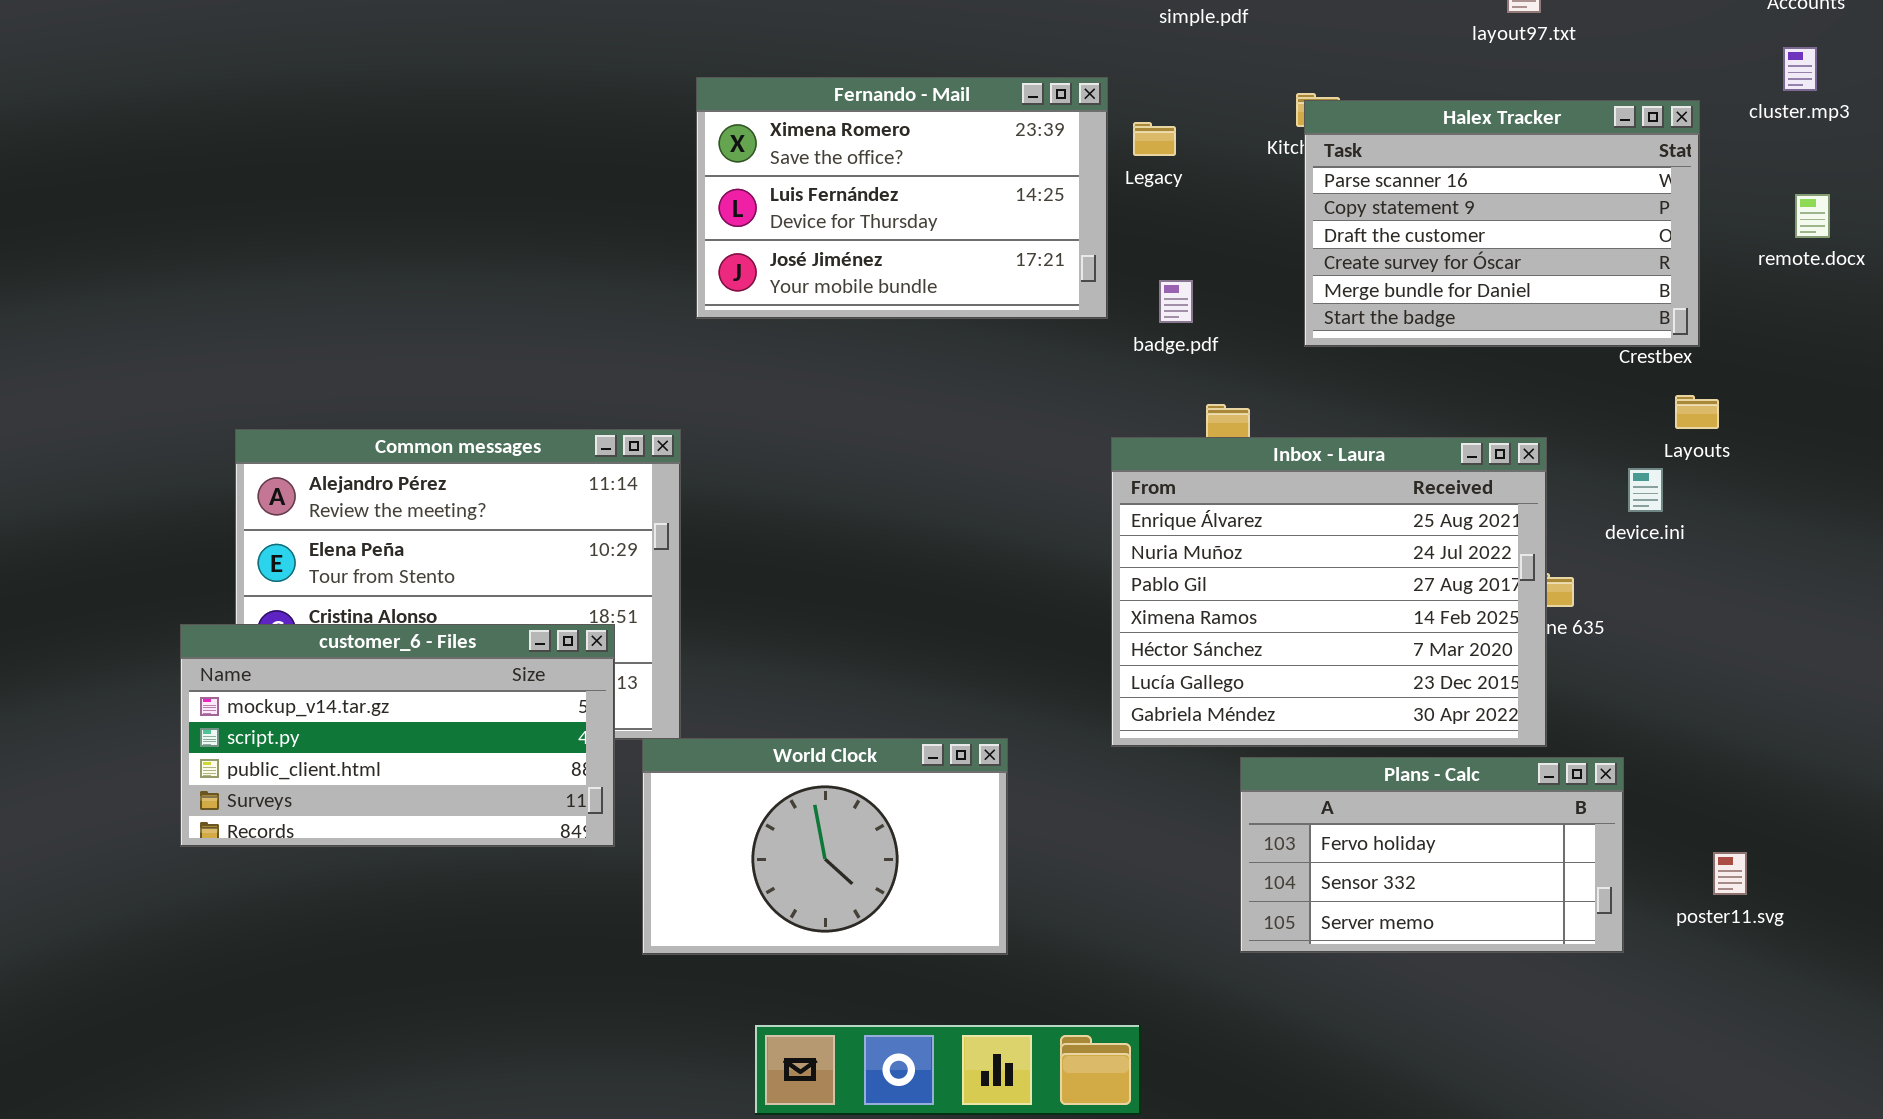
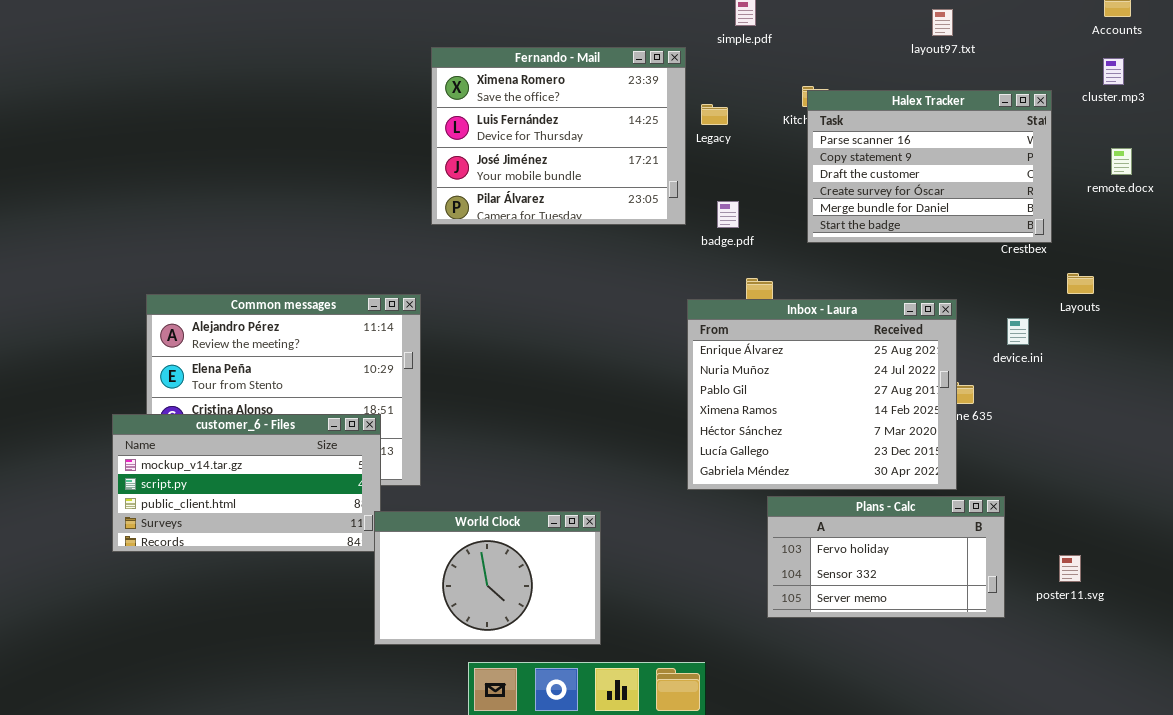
Fernando - Mail: [696,77,1108,319] -> [431,47,686,225], resized
Layouts: [1675,395,1719,429] -> [1067,273,1094,294], moved
World Clock: [642,738,1008,955] -> [374,511,601,645], moved

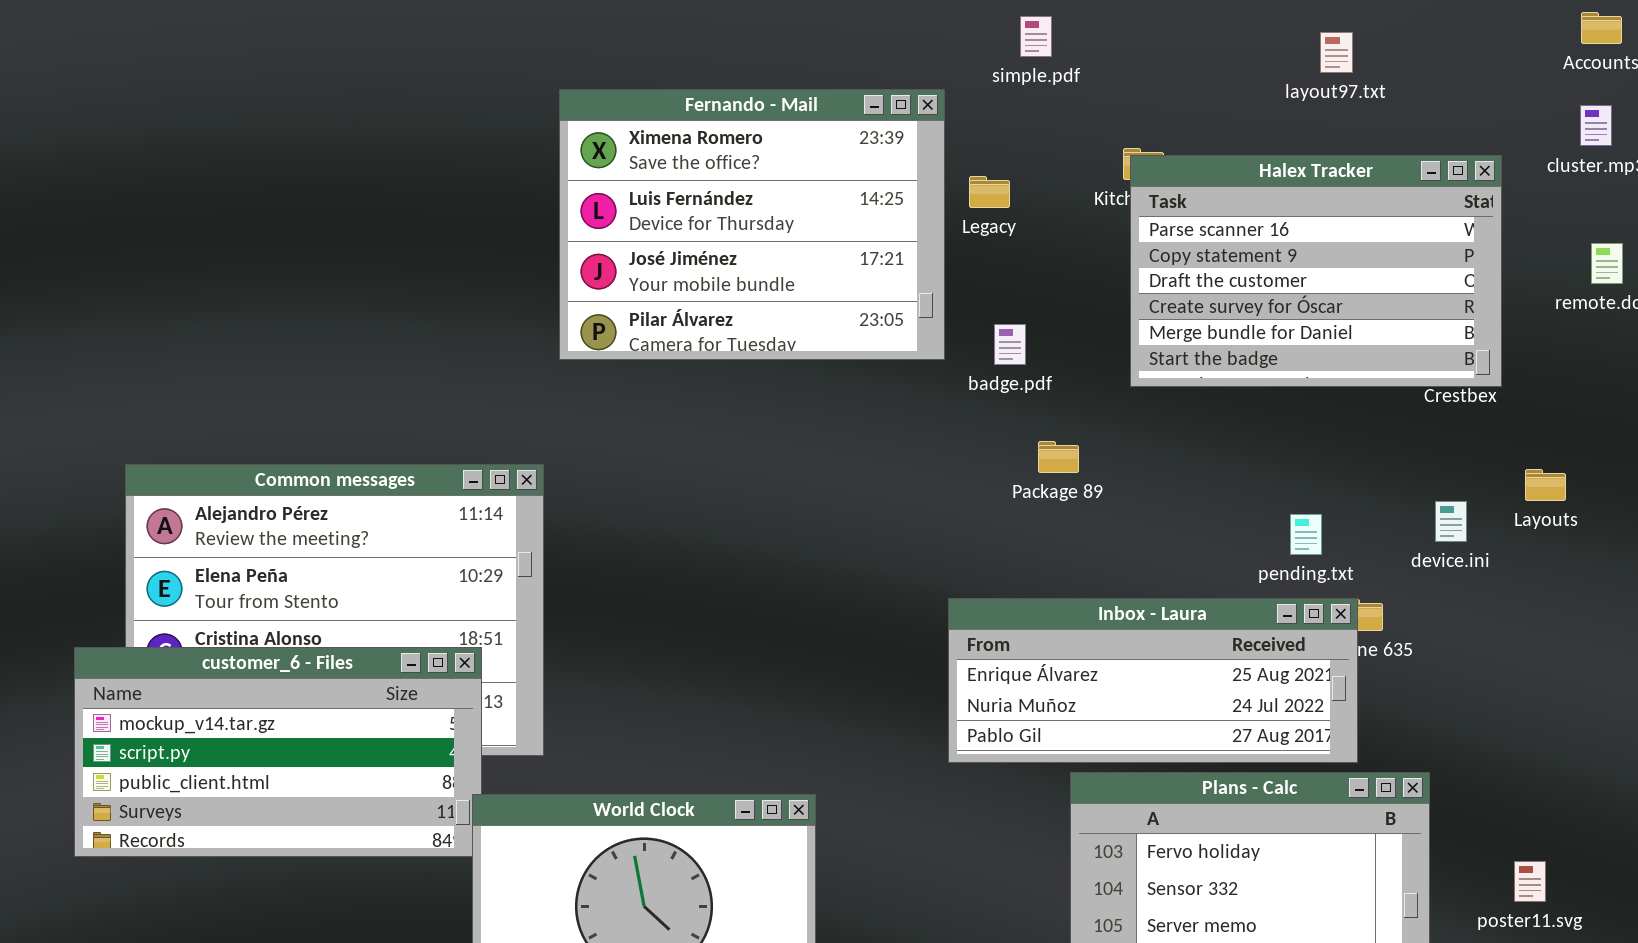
Layouts: [1067,273,1094,294] -> [1525,469,1566,501], moved
Inbox - Laura: [687,299,957,490] -> [948,598,1358,763], resized

